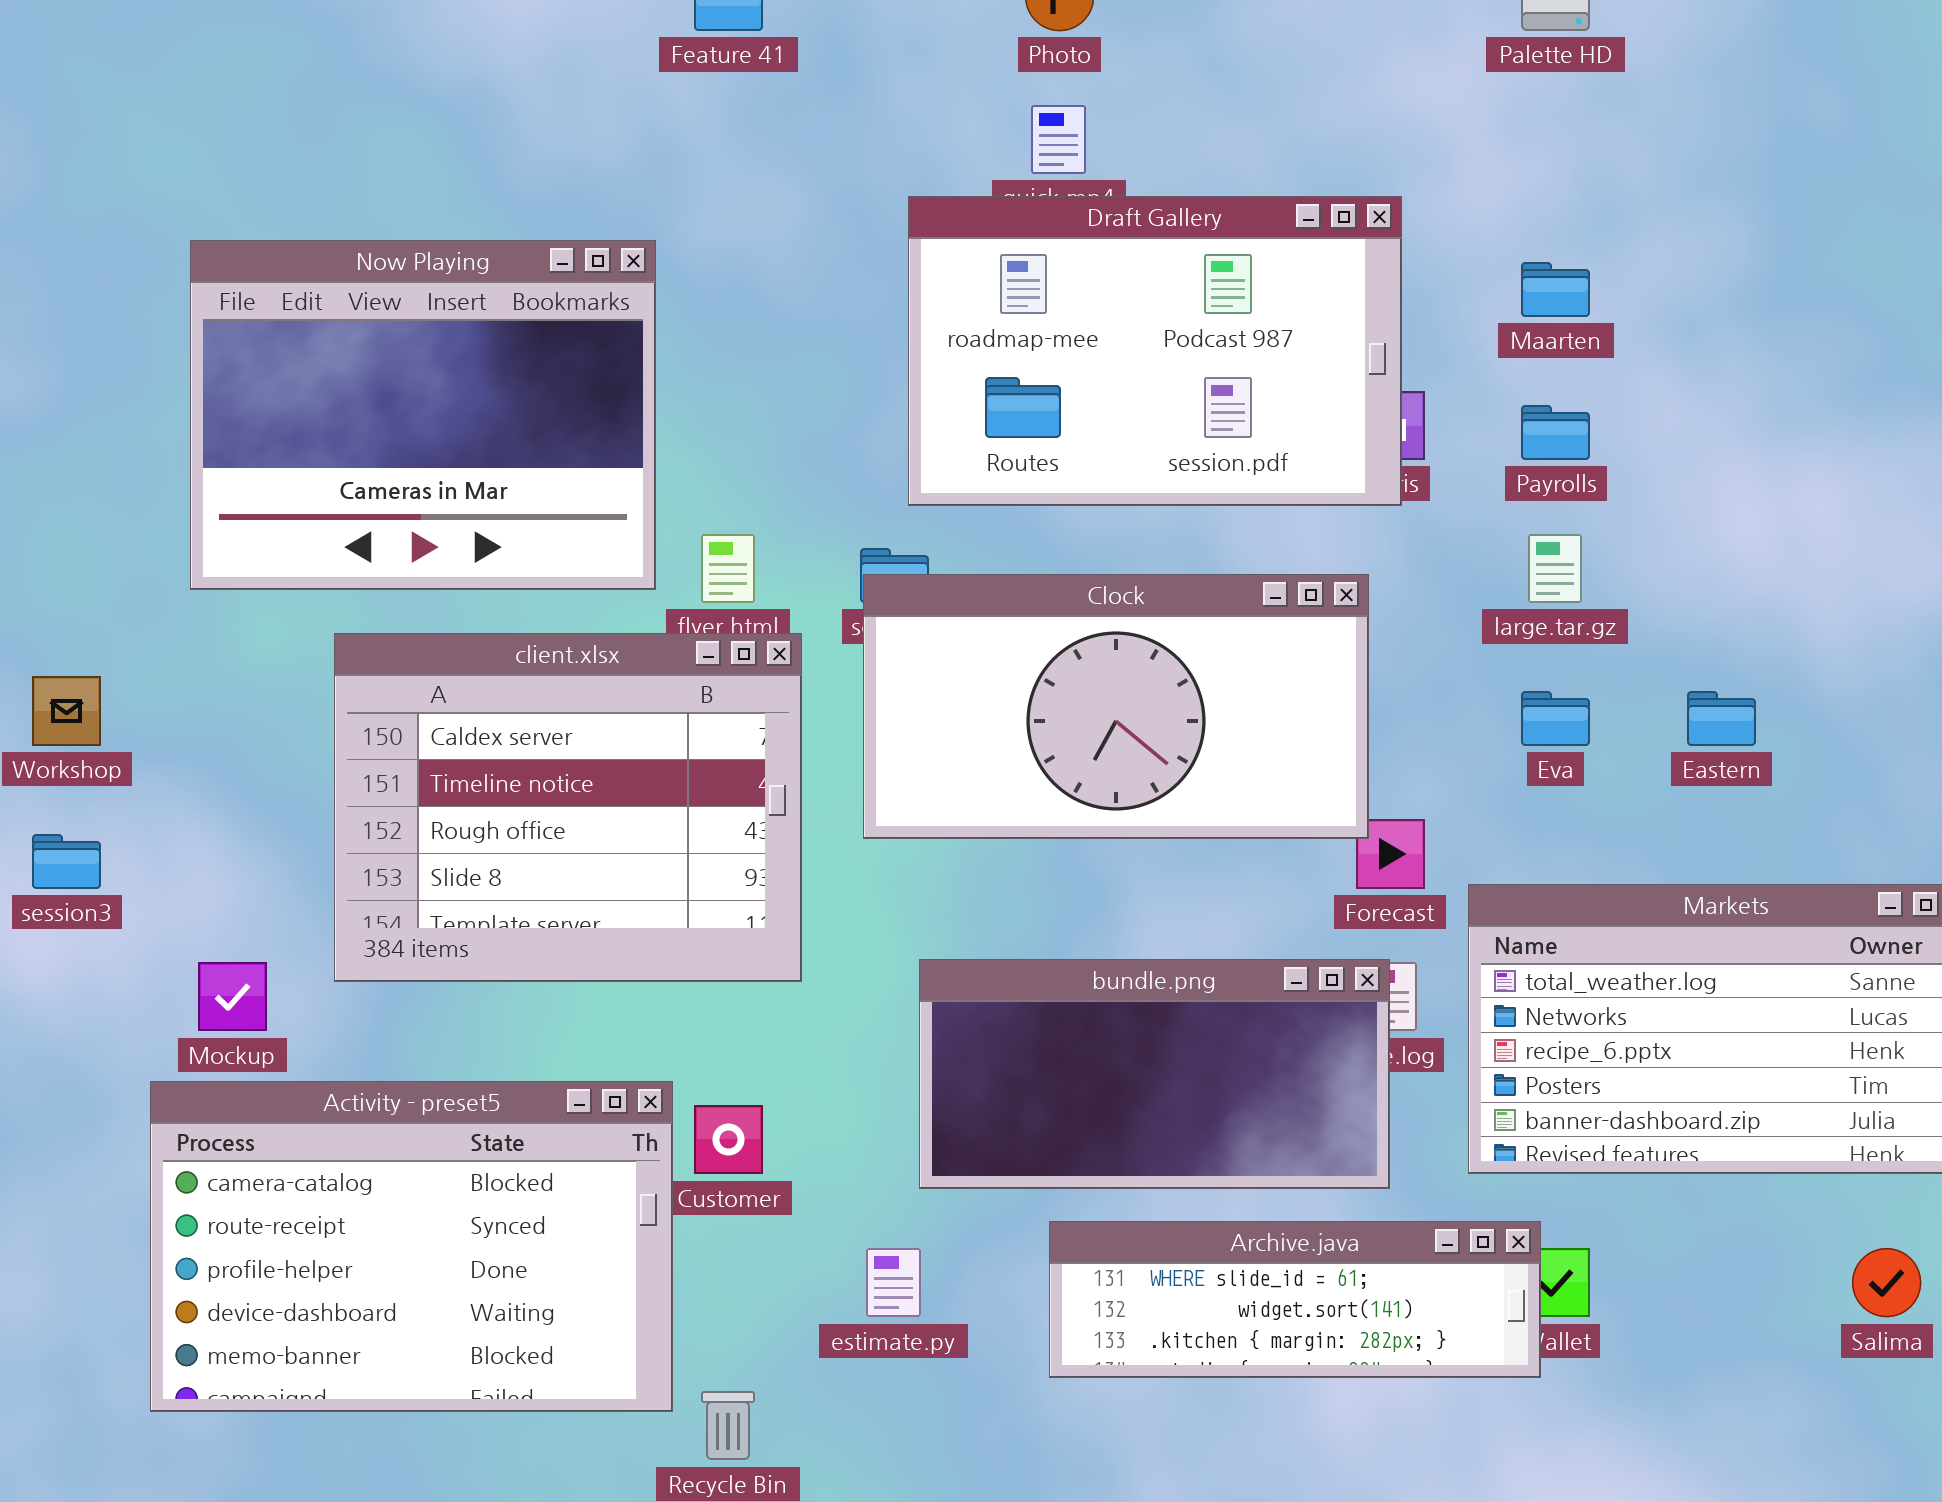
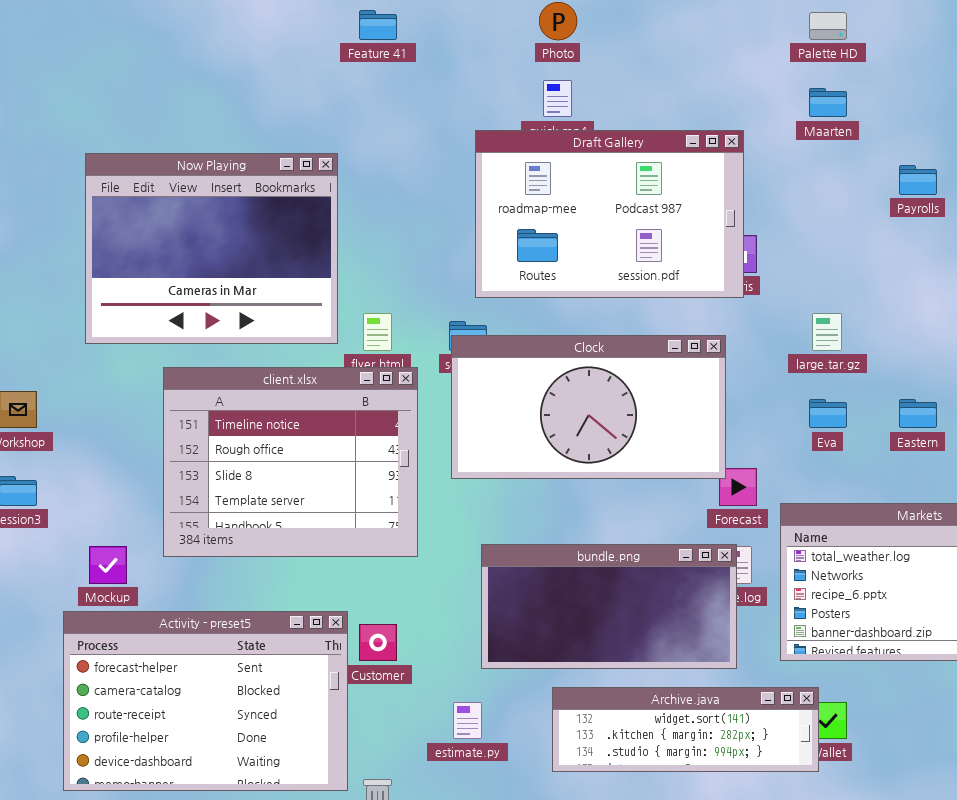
Maarten: [1521,262,1590,317] -> [809,88,847,117], moved
Payrolls: [1521,405,1590,460] -> [899,165,937,195], moved
client.xlsx: [334,633,802,982] -> [163,367,418,557], scrolled down 1 row
Activity - preset5: [150,1081,673,1412] -> [63,611,348,791], scrolled up 1 row
Archive.java: [1049,1221,1541,1378] -> [552,687,819,772], scrolled down 1 row

